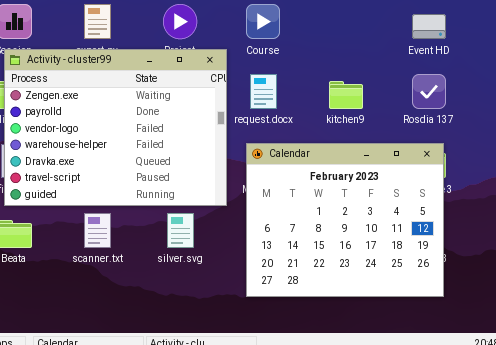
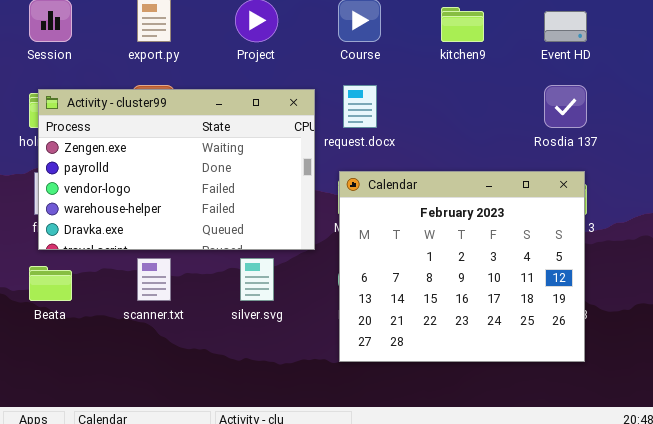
Activity - cluster99: [4,49,227,206] -> [38,89,315,250], resized
kitchen9: [329,81,363,109] -> [441,7,484,42], moved

